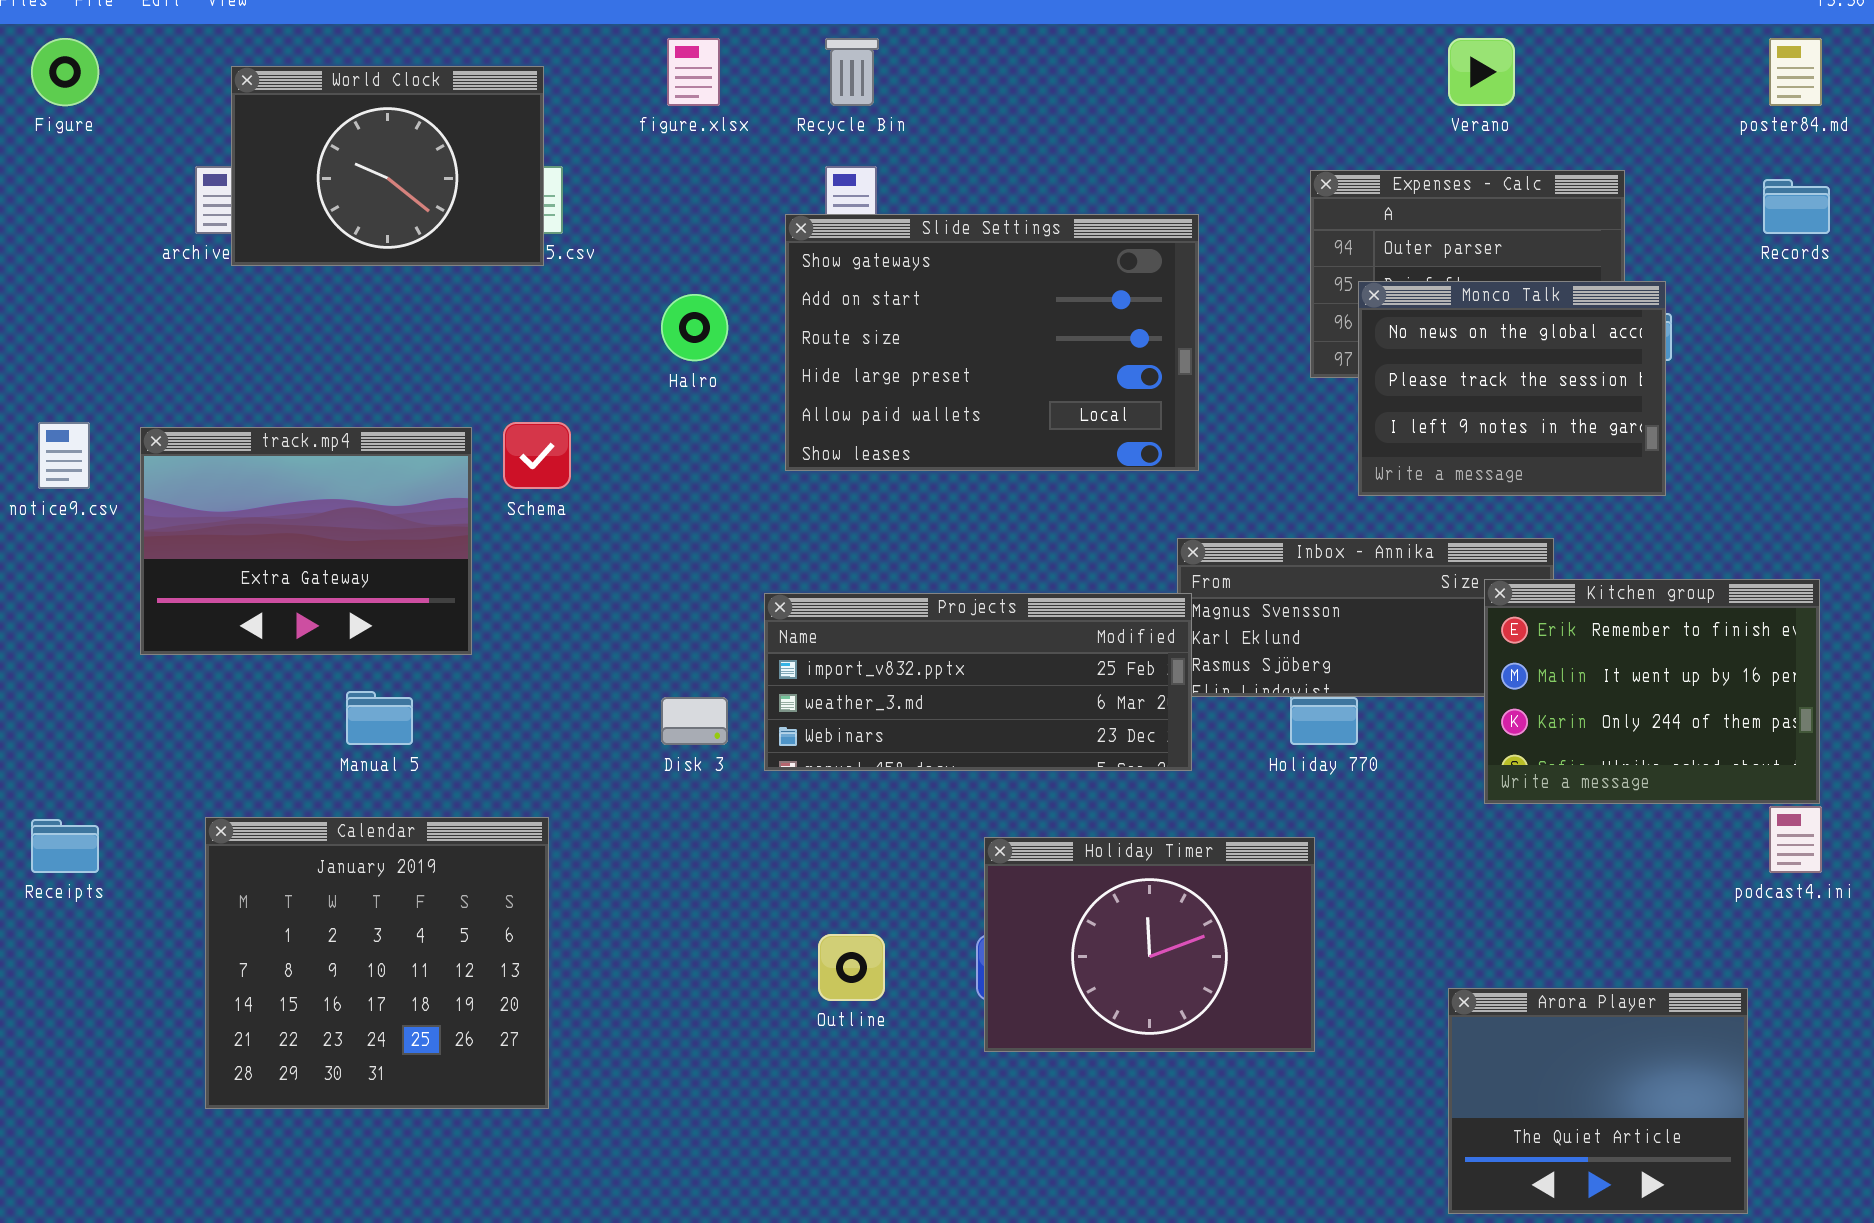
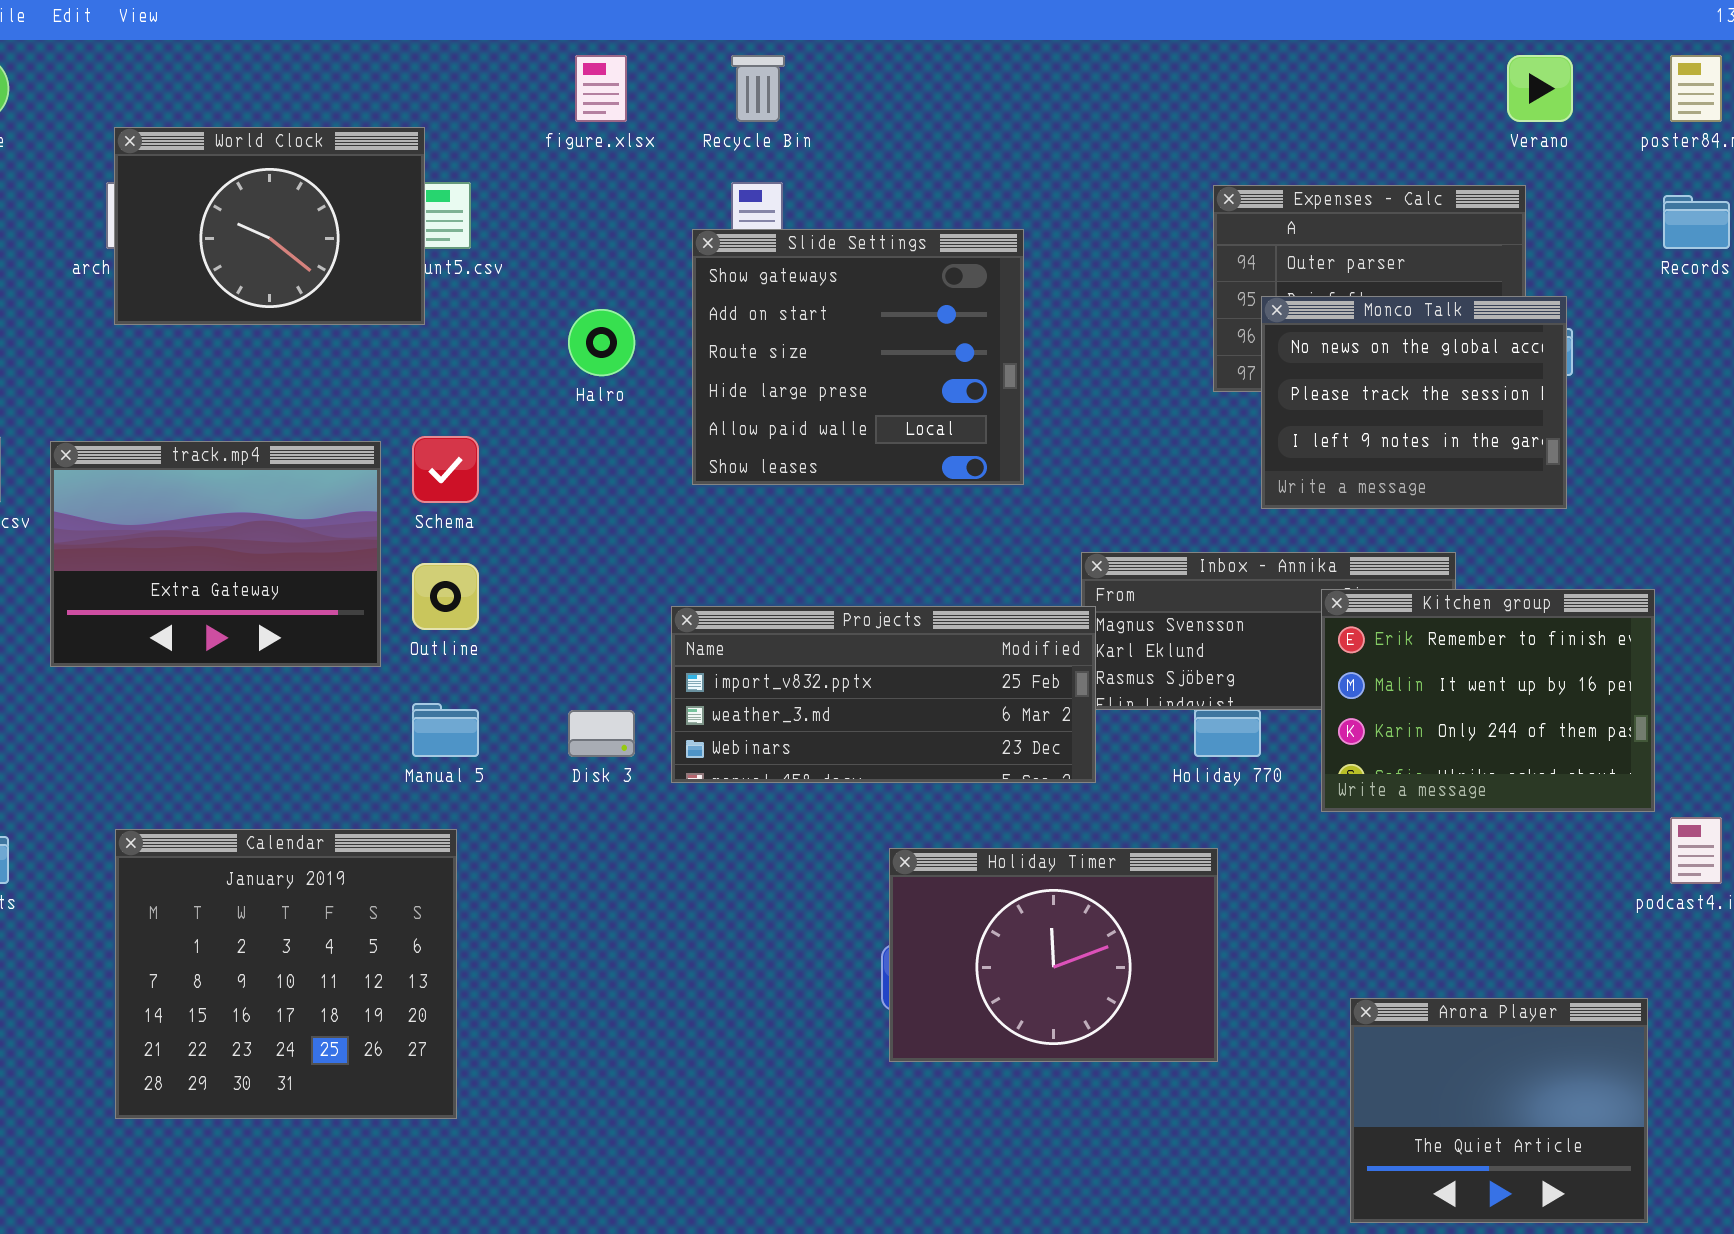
Verano: [1448,38,1515,106] -> [1507,55,1573,122], moved
World Clock: [231,66,544,266] -> [114,127,425,325], moved
Slide Settings: [785,214,1199,471] -> [692,229,1024,485], resized
Kitchen group: [1484,579,1820,804] -> [1321,589,1655,812], moved
Manual 5: [346,691,413,745] -> [412,703,479,757], moved
Outline: [818,934,885,1001] -> [412,563,479,630], moved

